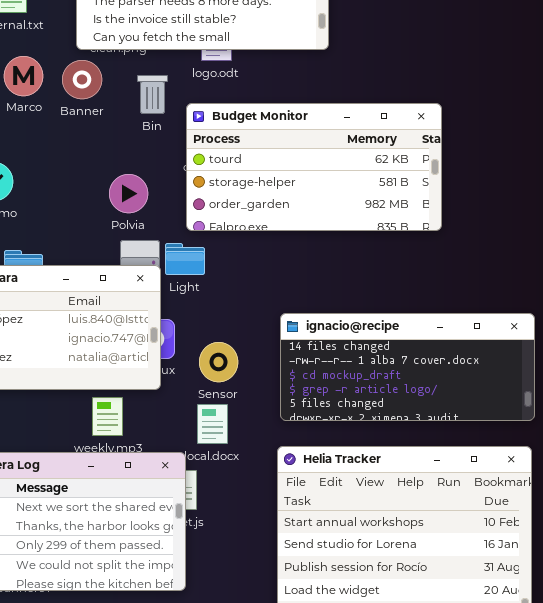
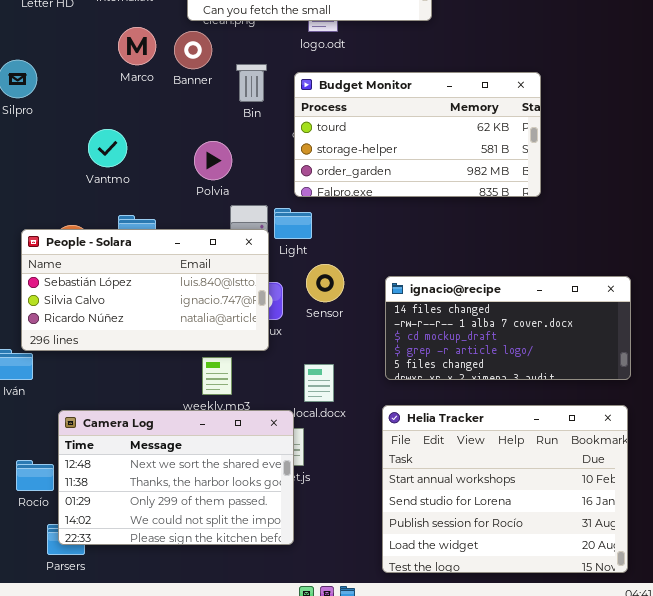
Bin: [137,75,168,114] -> [236,64,267,102], moved
Polvia: [109,174,148,213] -> [194,141,232,180], moved
Sensor: [199,342,238,382] -> [306,264,344,302], moved

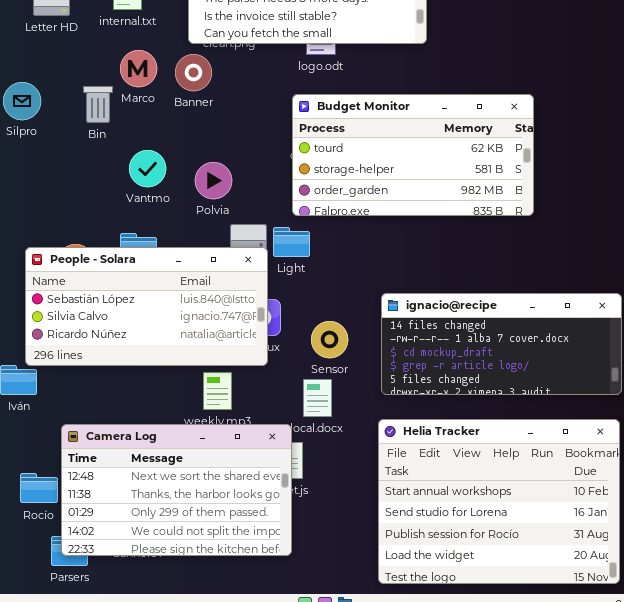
Bin: [236,64,267,102] -> [83,86,113,123], moved
Vantmo: [88,129,127,167] -> [129,150,166,187], moved
Sensor: [306,264,344,302] -> [311,321,348,358], moved

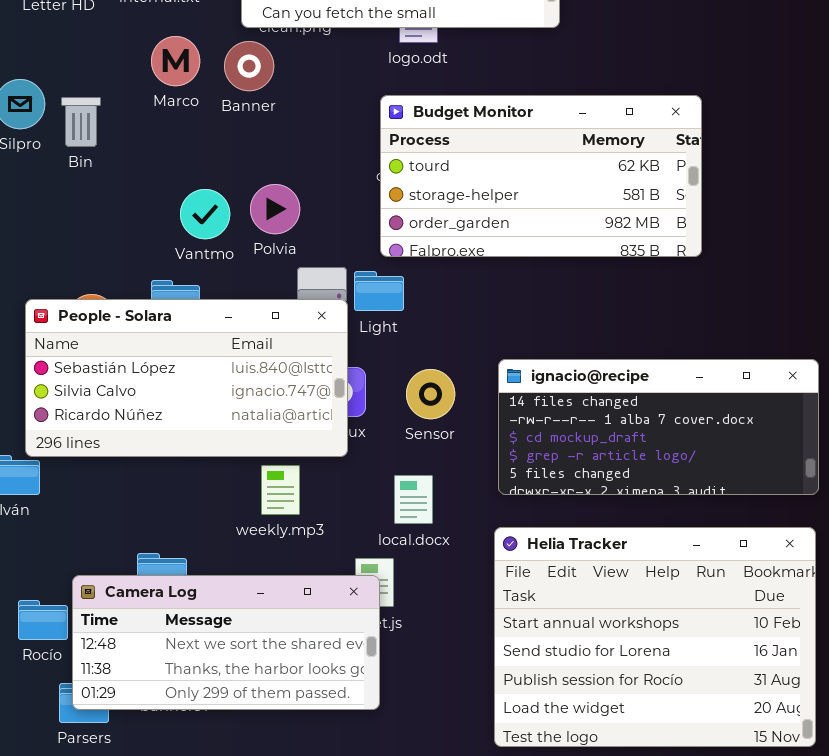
Bin: [83,86,113,123] -> [61,97,101,147], moved
Vantmo: [129,150,166,187] -> [180,189,230,239], moved
Sensor: [311,321,348,358] -> [406,369,455,419], moved
Camera Log: [61,424,292,556] -> [72,575,380,710], resized

